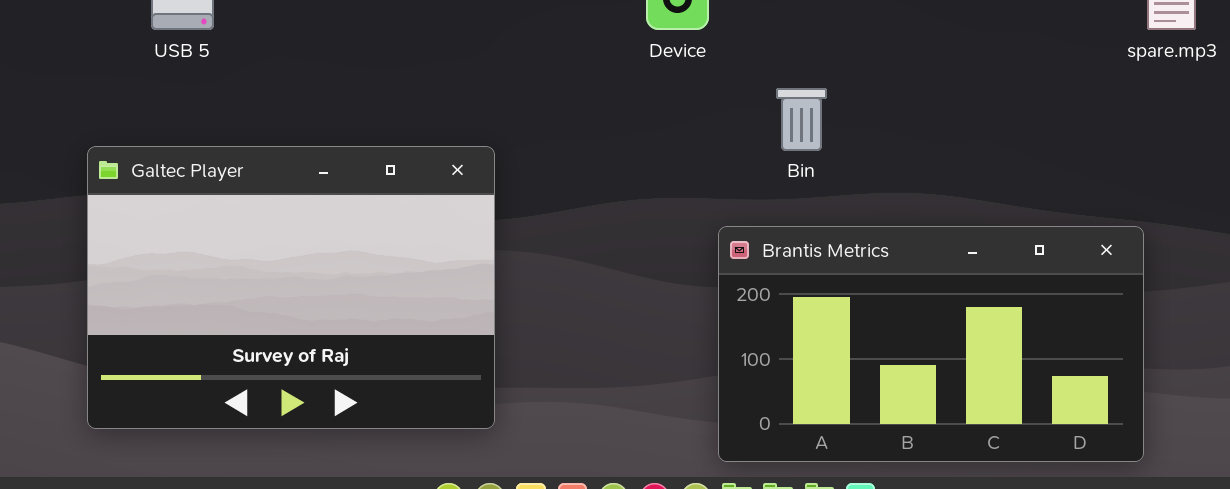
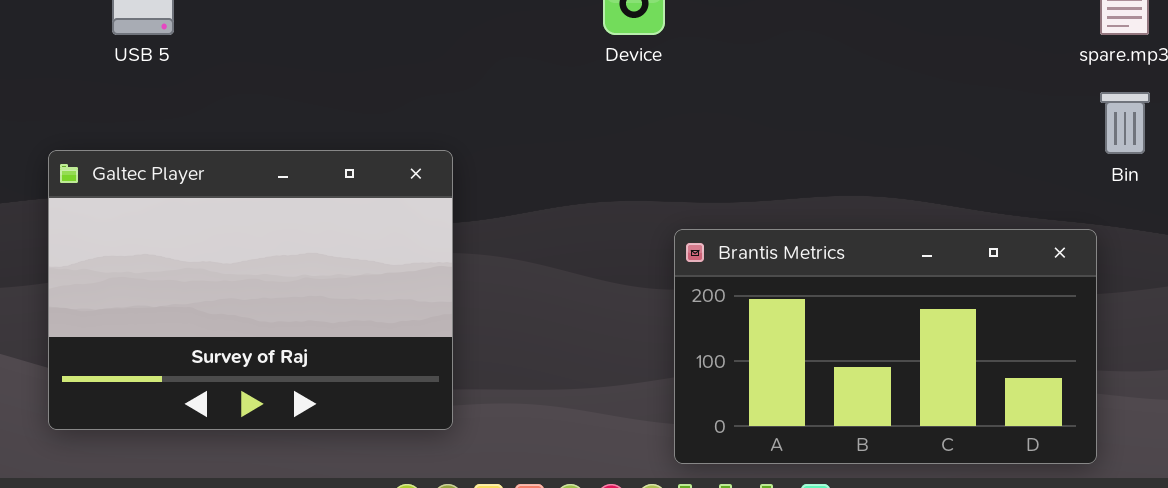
Bin: [776,88,827,151] -> [1100,92,1150,154], moved

